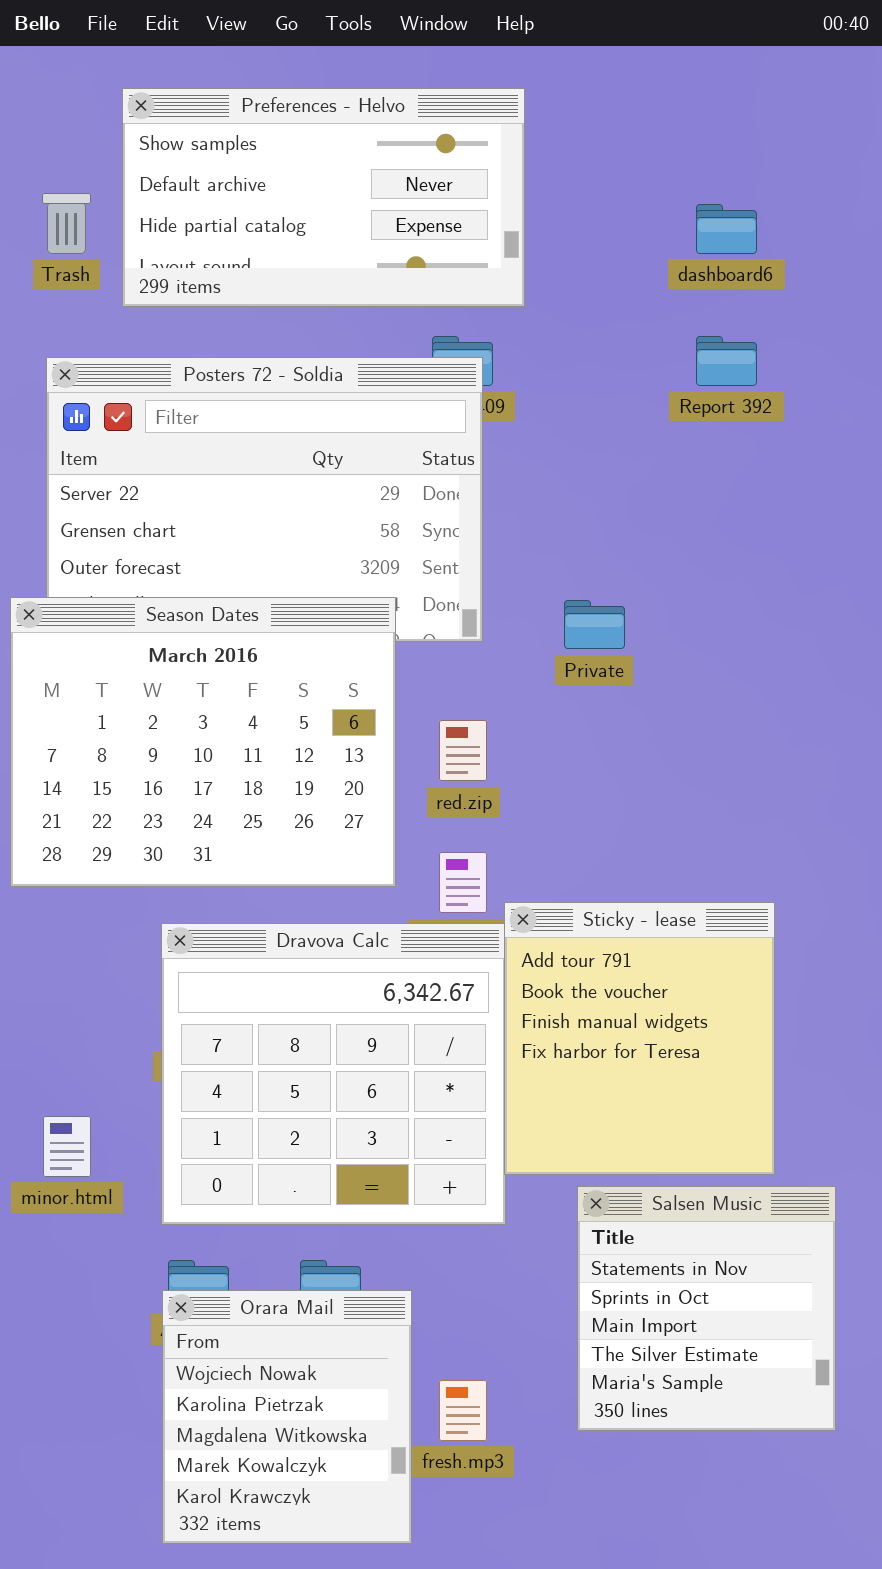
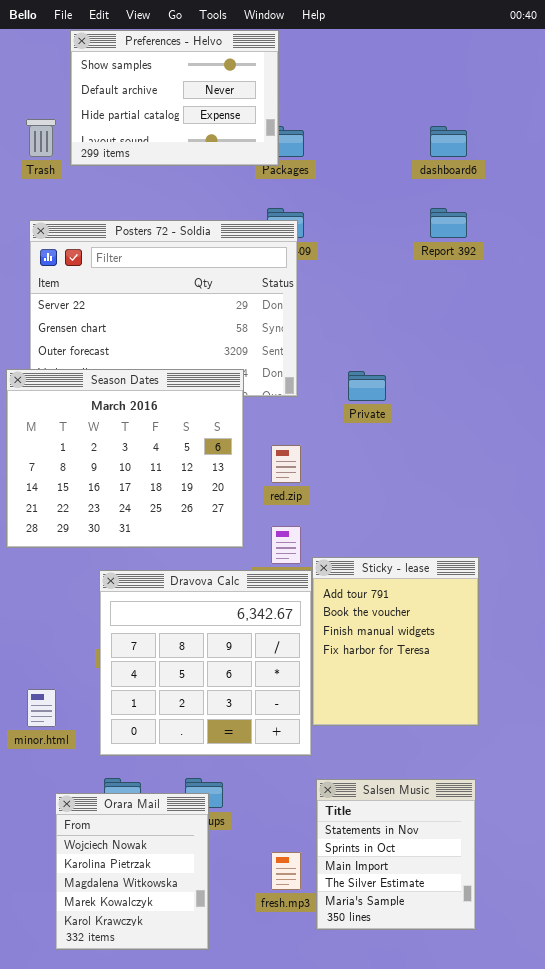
Preferences - Helvo: [122,88,525,307] -> [70,30,279,166], moved, resized
Salsen Music: [577,1186,836,1431] -> [316,779,476,930], moved
Orara Mail: [162,1290,412,1544] -> [55,793,209,950], moved

